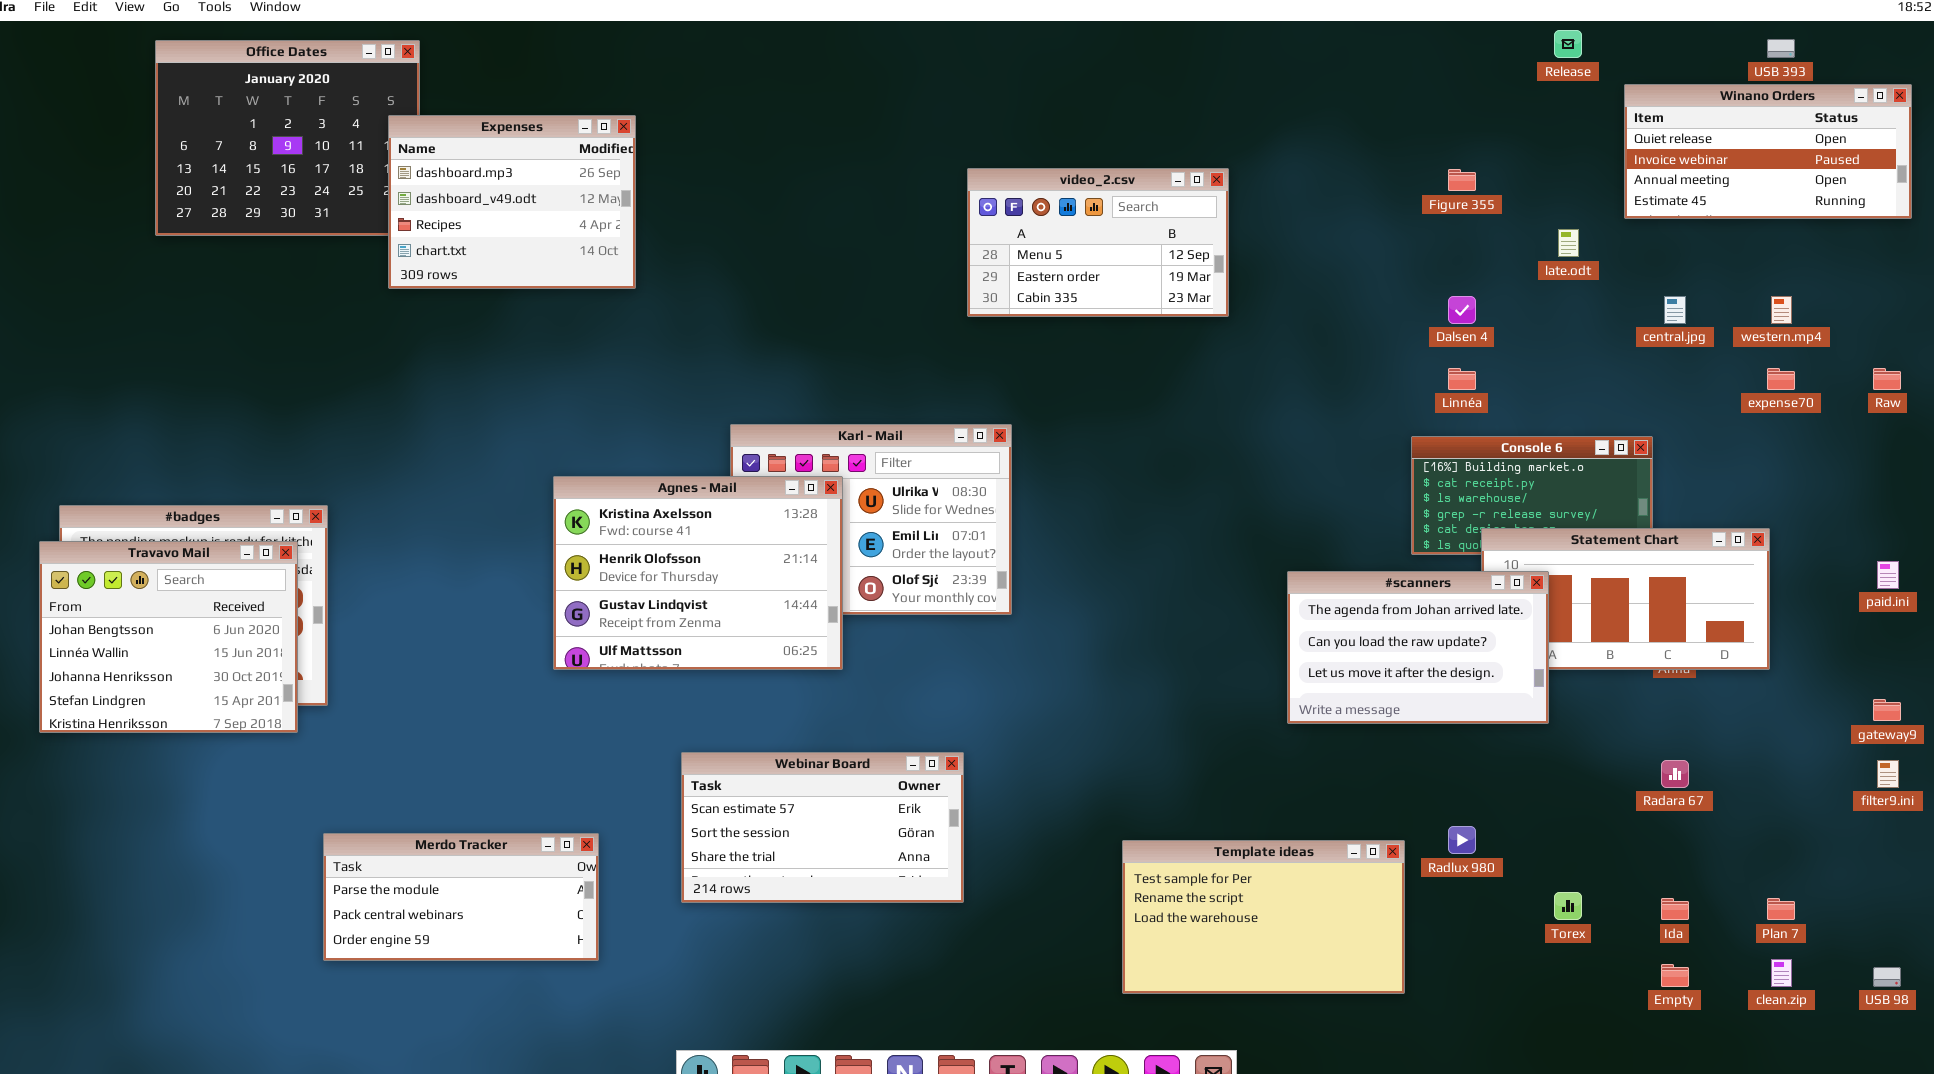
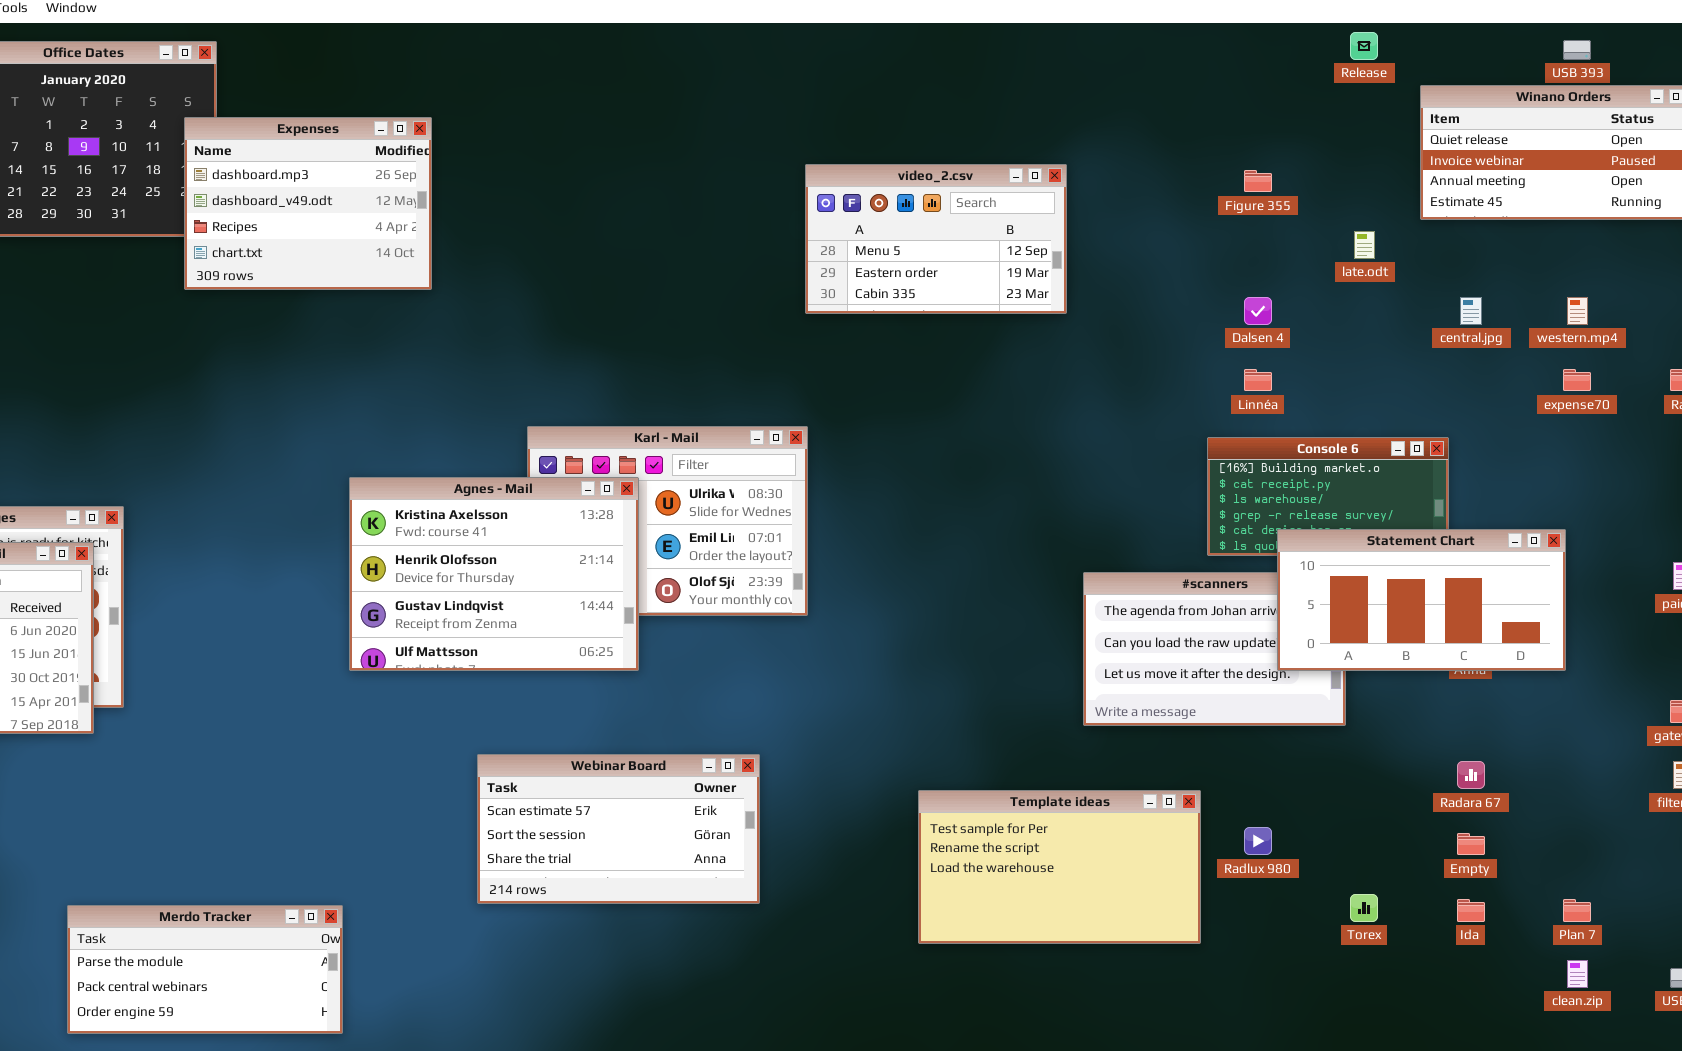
video_2.csv: [967,168,1229,317] -> [805,164,1067,314], moved
Statement Chart: [1481,528,1770,670] -> [1277,529,1566,671], raised
Merdo Tracker: [323,833,599,961] -> [67,905,343,1034], moved
Template ideas: [1122,840,1405,994] -> [918,790,1201,944], moved
Empty: [1661,964,1689,987] -> [1457,833,1485,855], moved

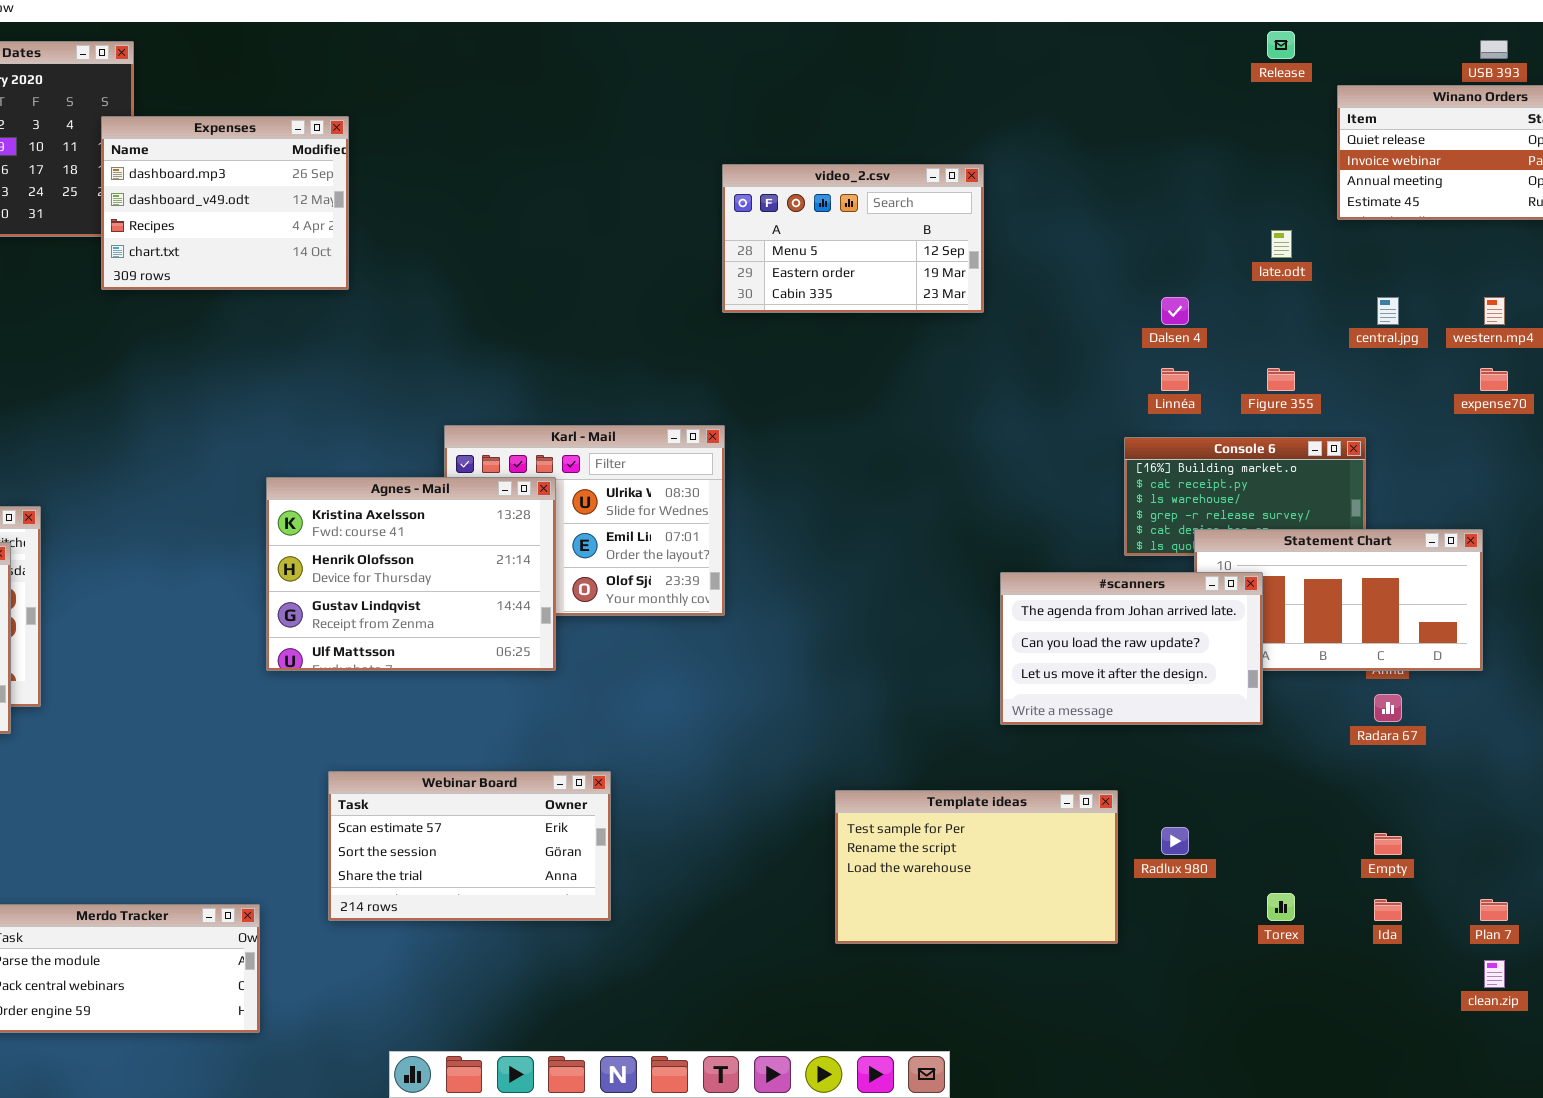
Figure 355: [1244,170,1272,192] -> [1267,368,1295,391], moved
#scanners: [1083,572,1346,726] -> [1000,572,1263,725], raised
Webinar Board: [477,754,760,904] -> [328,771,611,921], moved
Radara 67: [1457,761,1485,789] -> [1374,694,1402,722], moved

